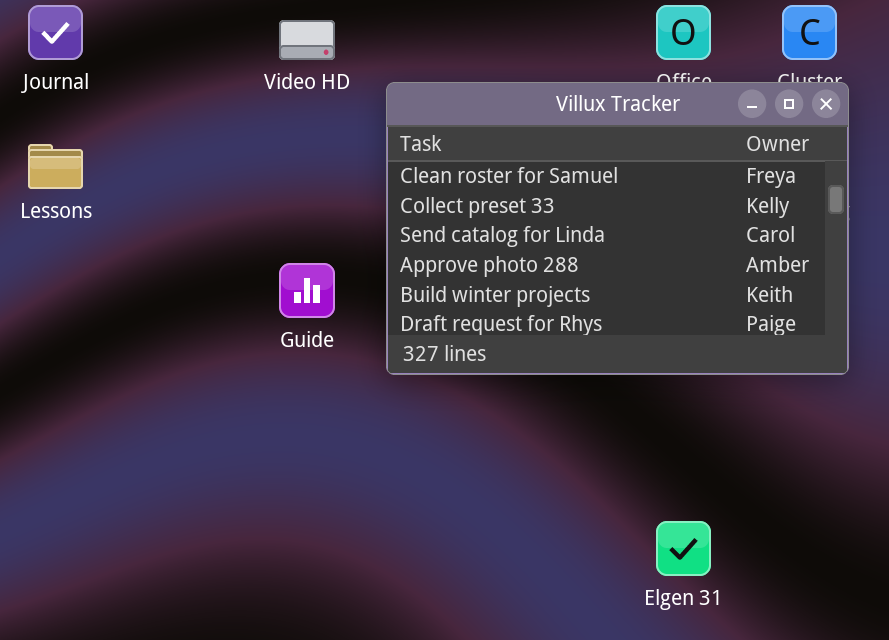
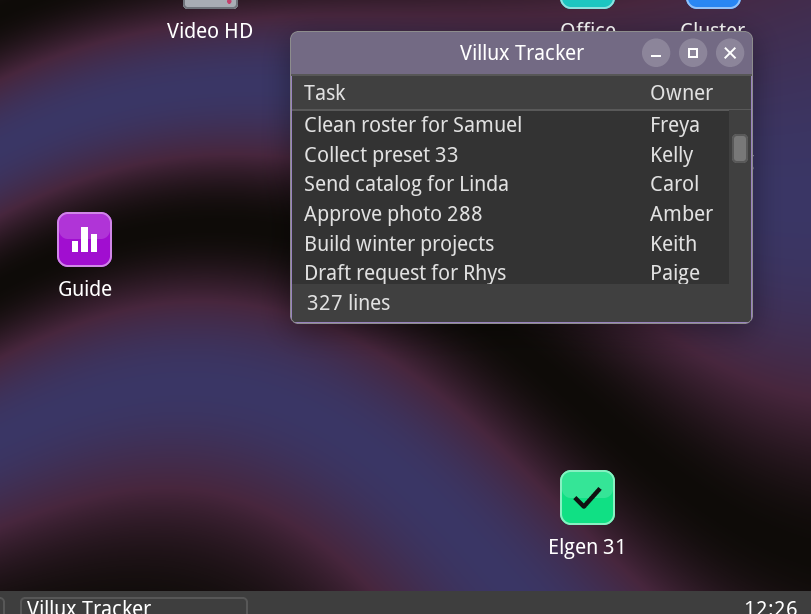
Guide: [279,263,335,318] -> [57,212,112,267], moved

